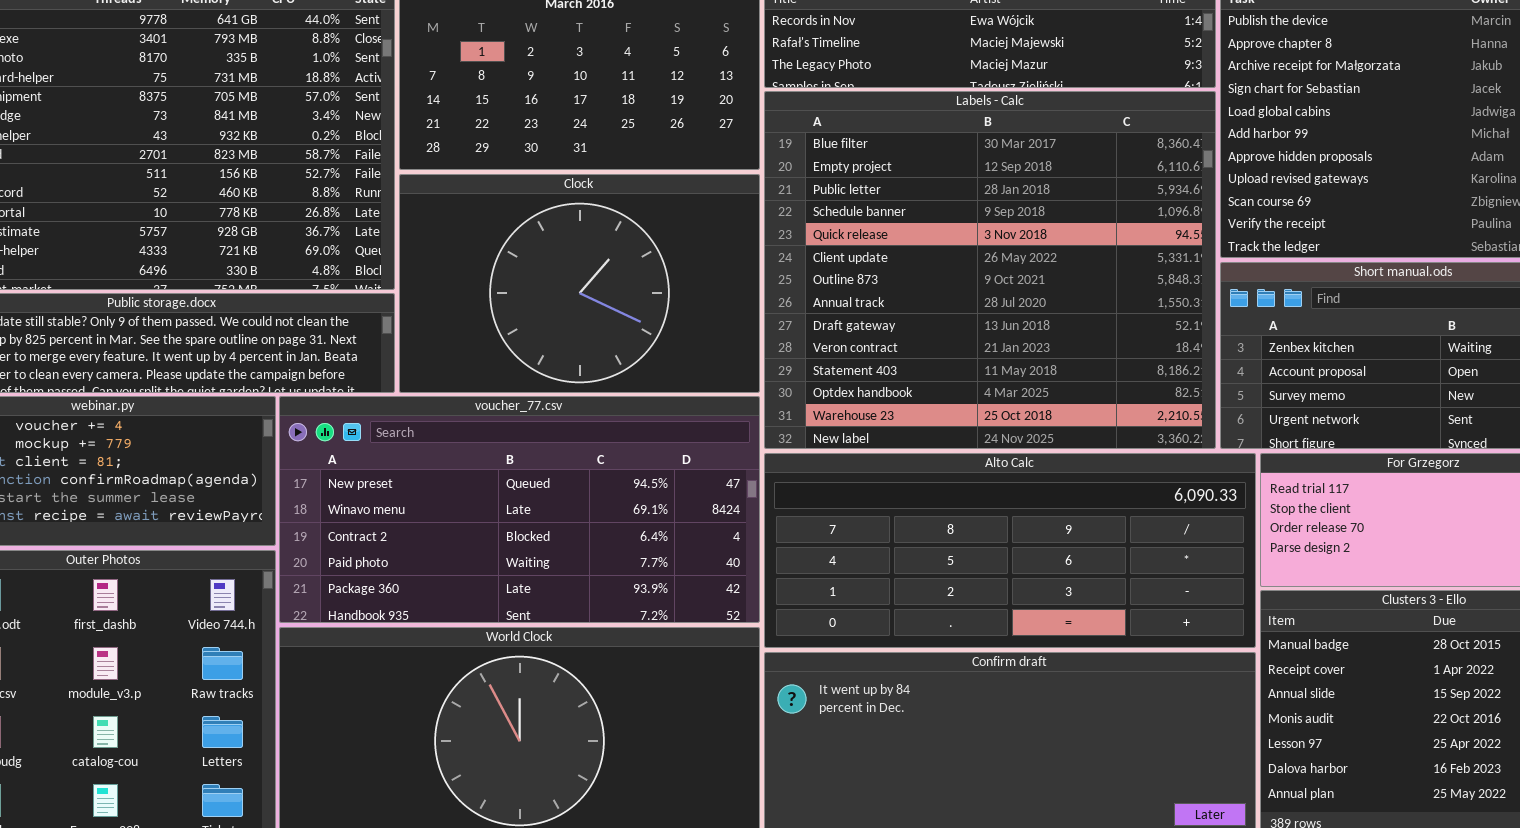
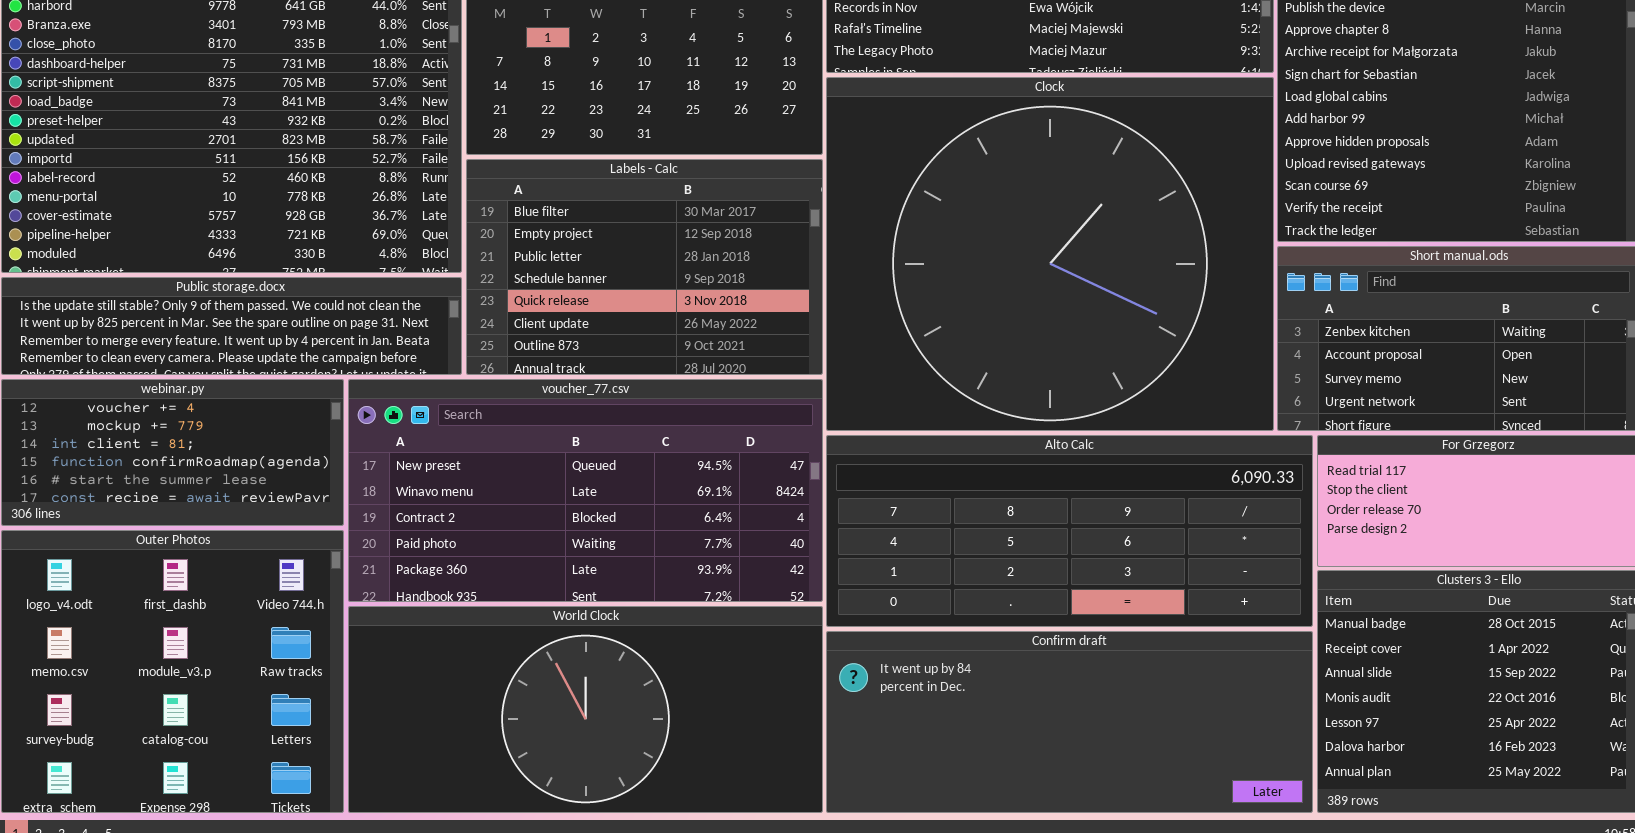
Labels - Calc: [764,91,1216,449] -> [466,159,823,375], moved, resized
Clock: [399,174,760,393] -> [826,77,1274,431], moved, resized

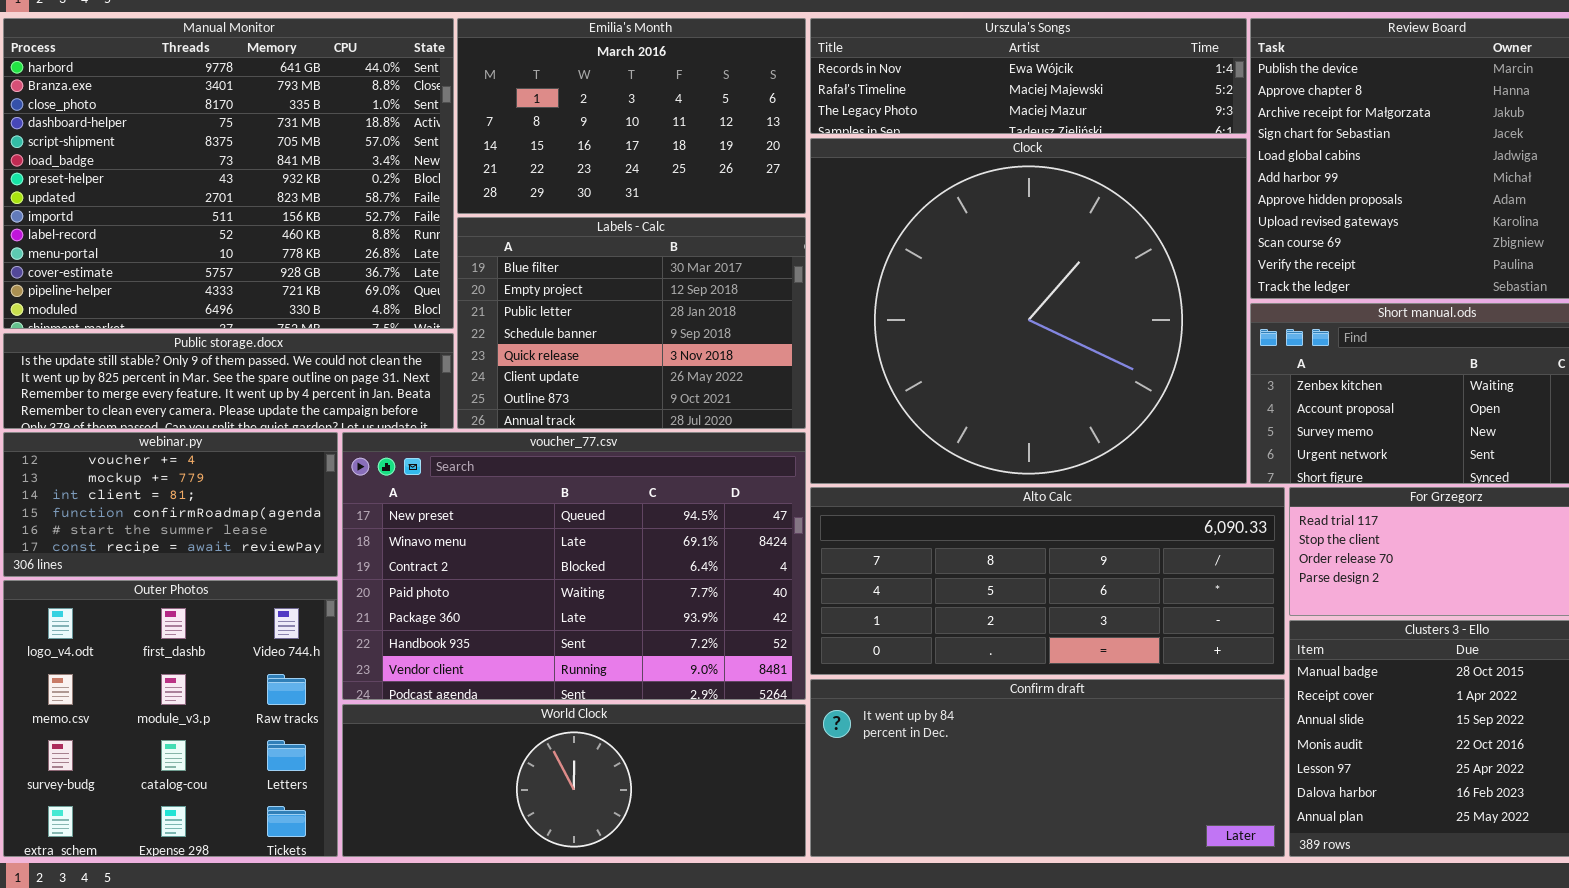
voucher_77.csv: [348,379,823,602] -> [342,432,806,700], resized
World Clock: [348,606,823,813] -> [342,704,806,857], resized

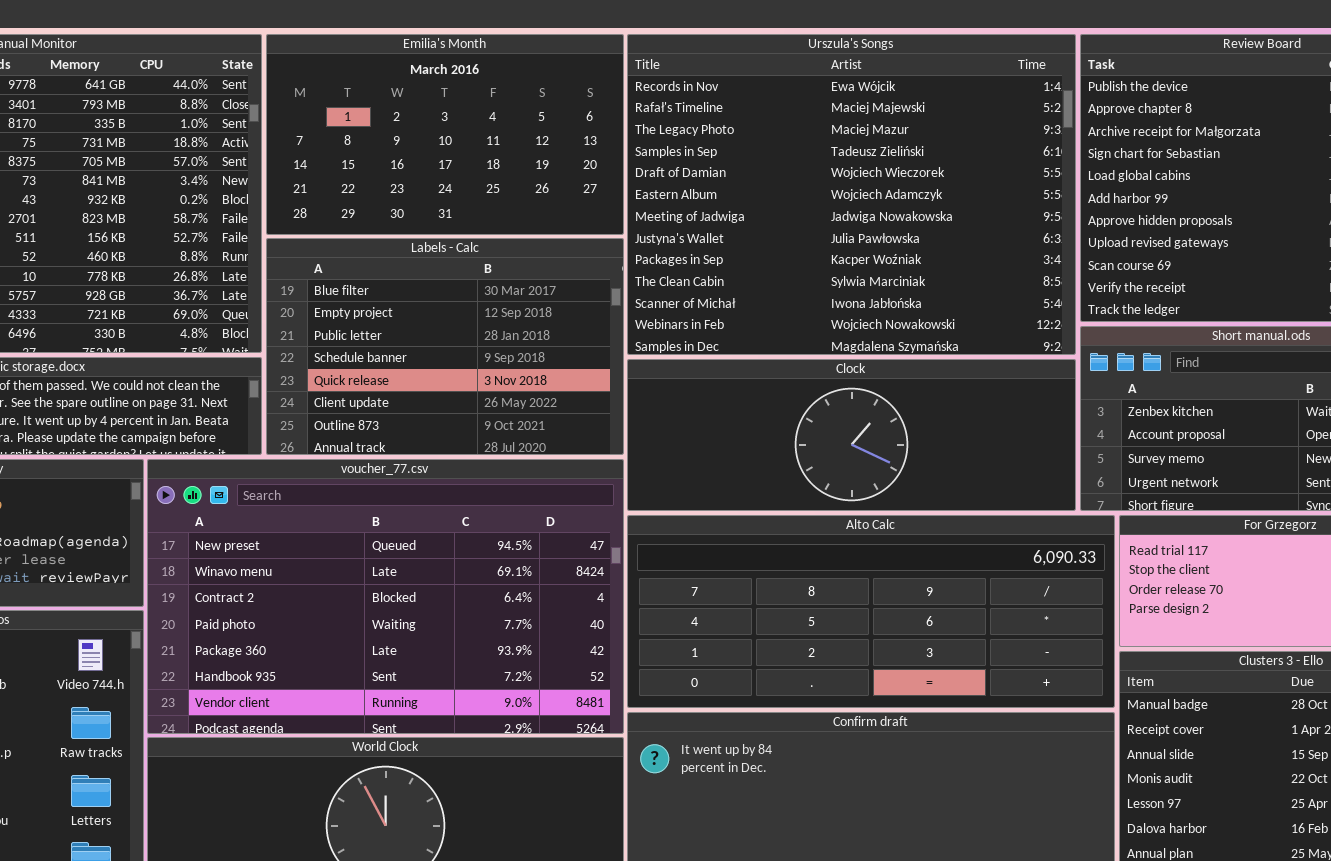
Urszula's Songs: [810,18,1247,134] -> [627,34,1076,355], resized
Clock: [810,138,1247,484] -> [627,359,1076,511], resized

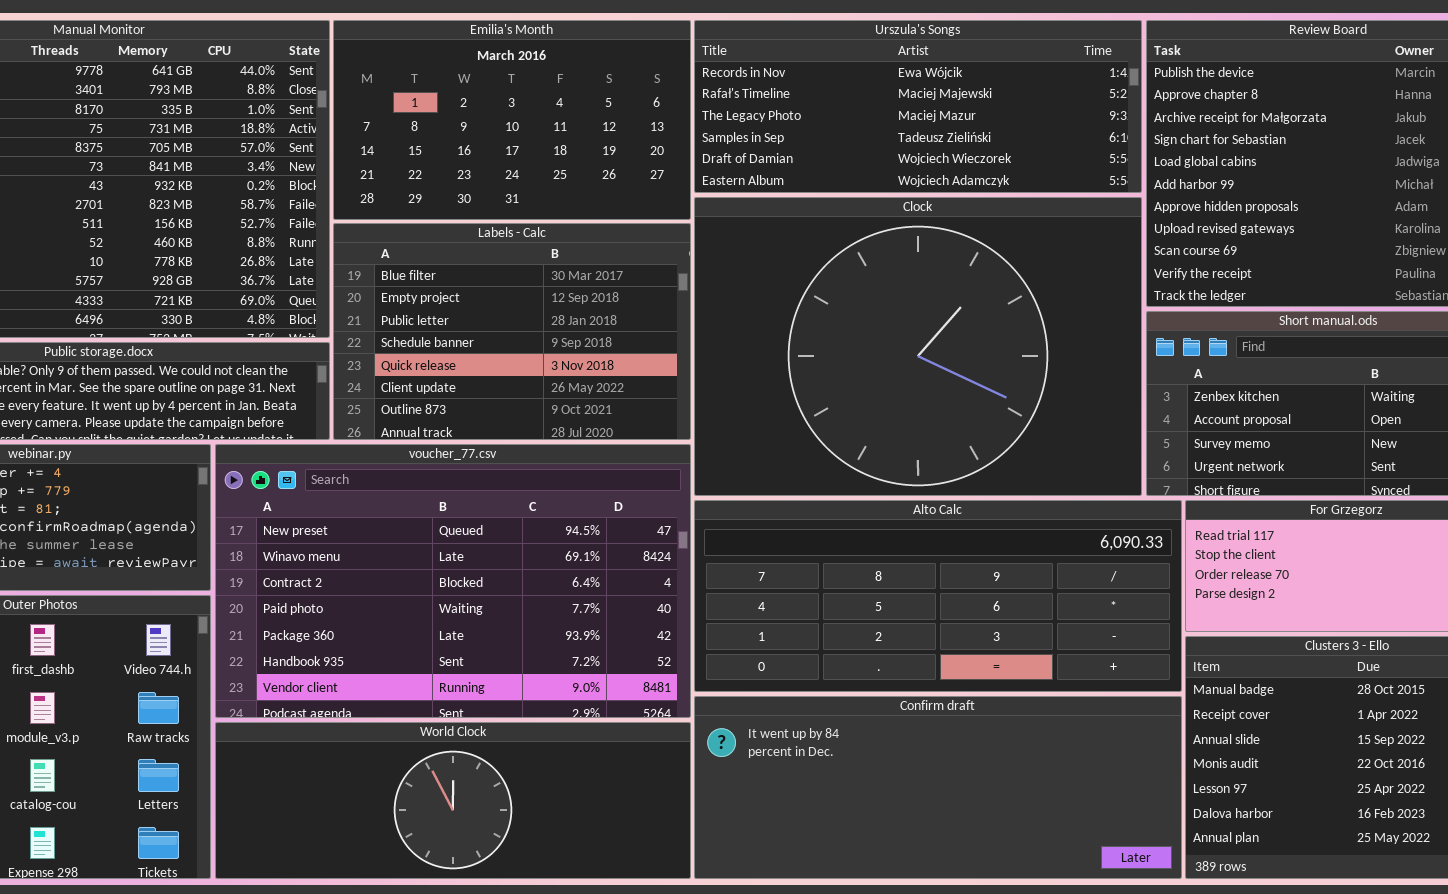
Urszula's Songs: [627,34,1076,355] -> [694,20,1142,193], resized
Clock: [627,359,1076,511] -> [694,197,1142,496], resized

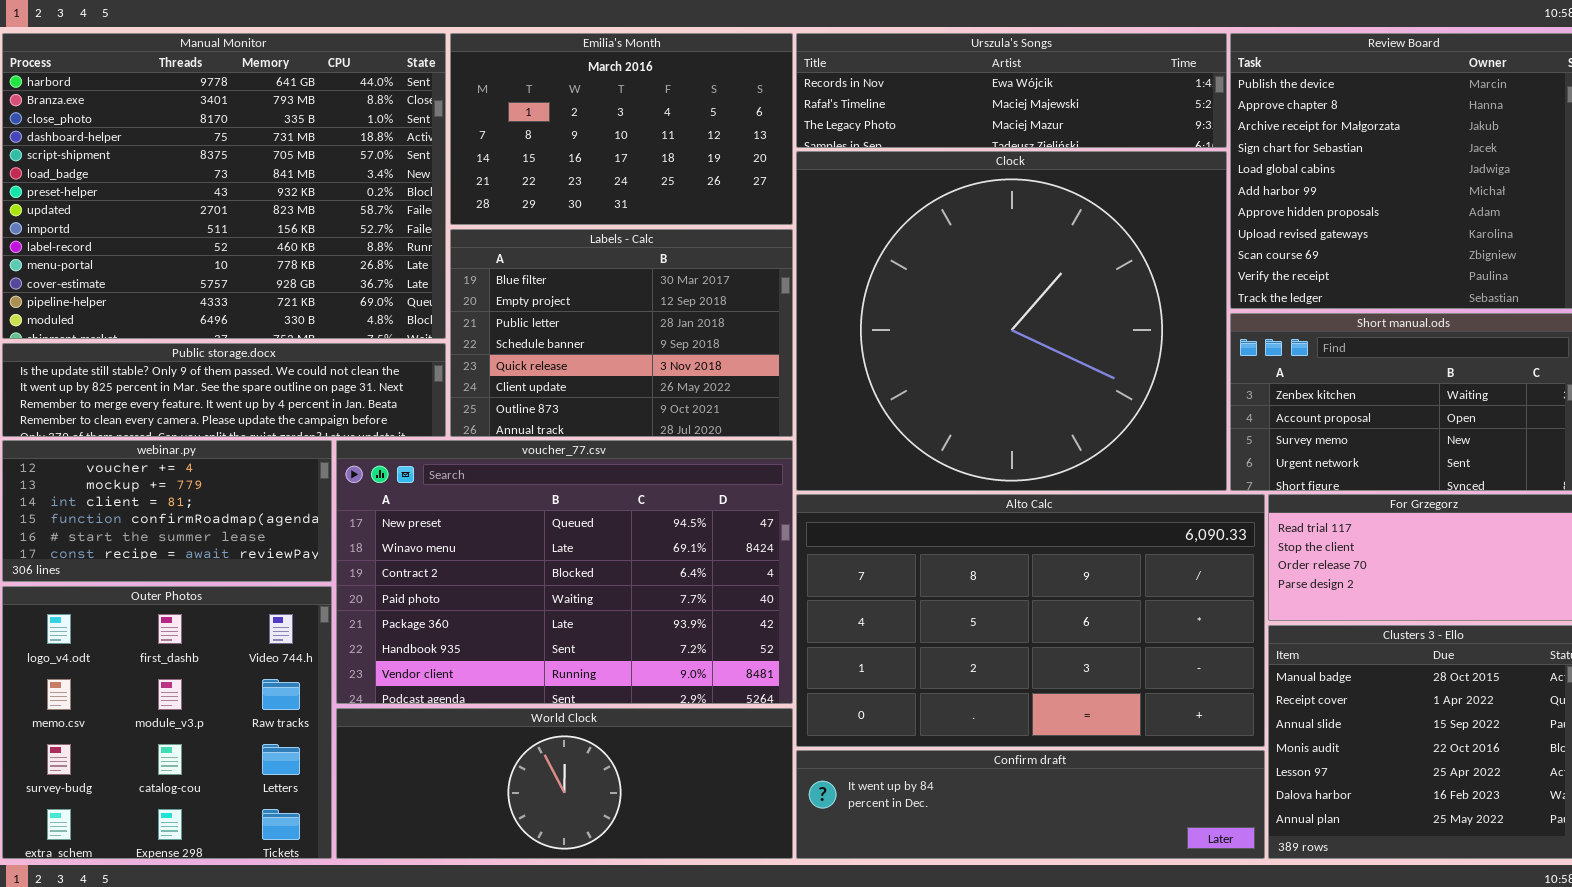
Urszula's Songs: [694,20,1142,193] -> [796,33,1227,148], resized
Clock: [694,197,1142,496] -> [796,151,1227,491], resized
Alto Calc: [694,500,1182,692] -> [796,494,1265,747], resized
Confirm draft: [694,696,1182,879] -> [796,750,1265,859], resized

